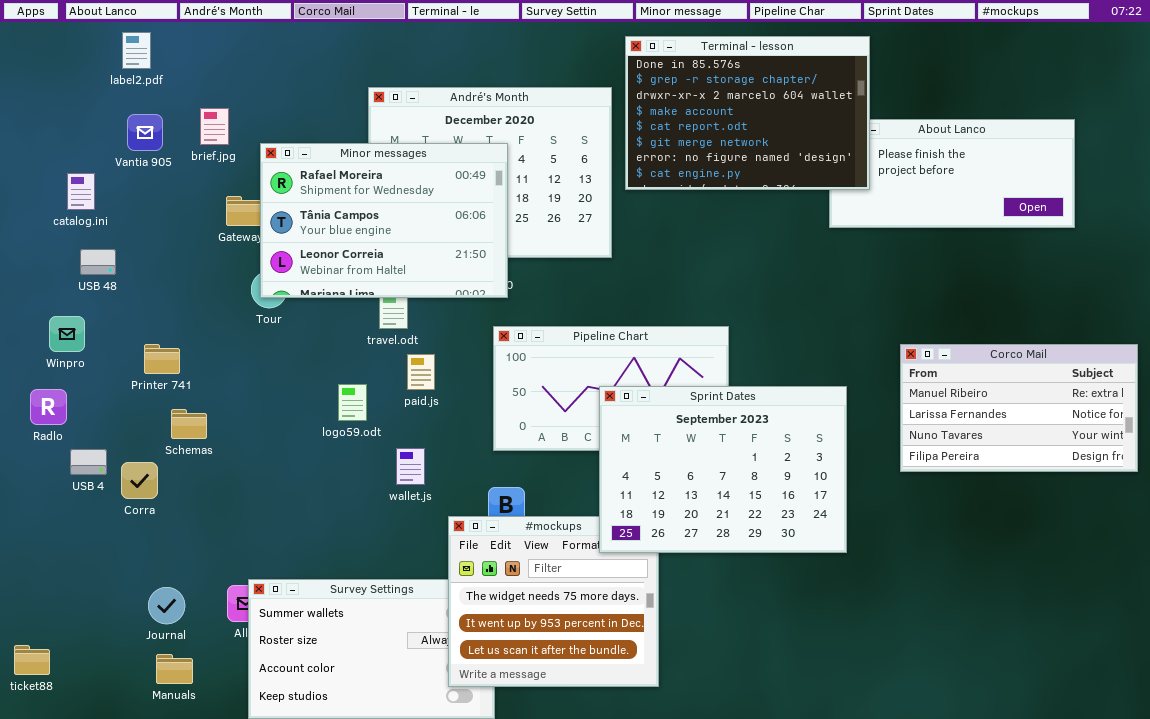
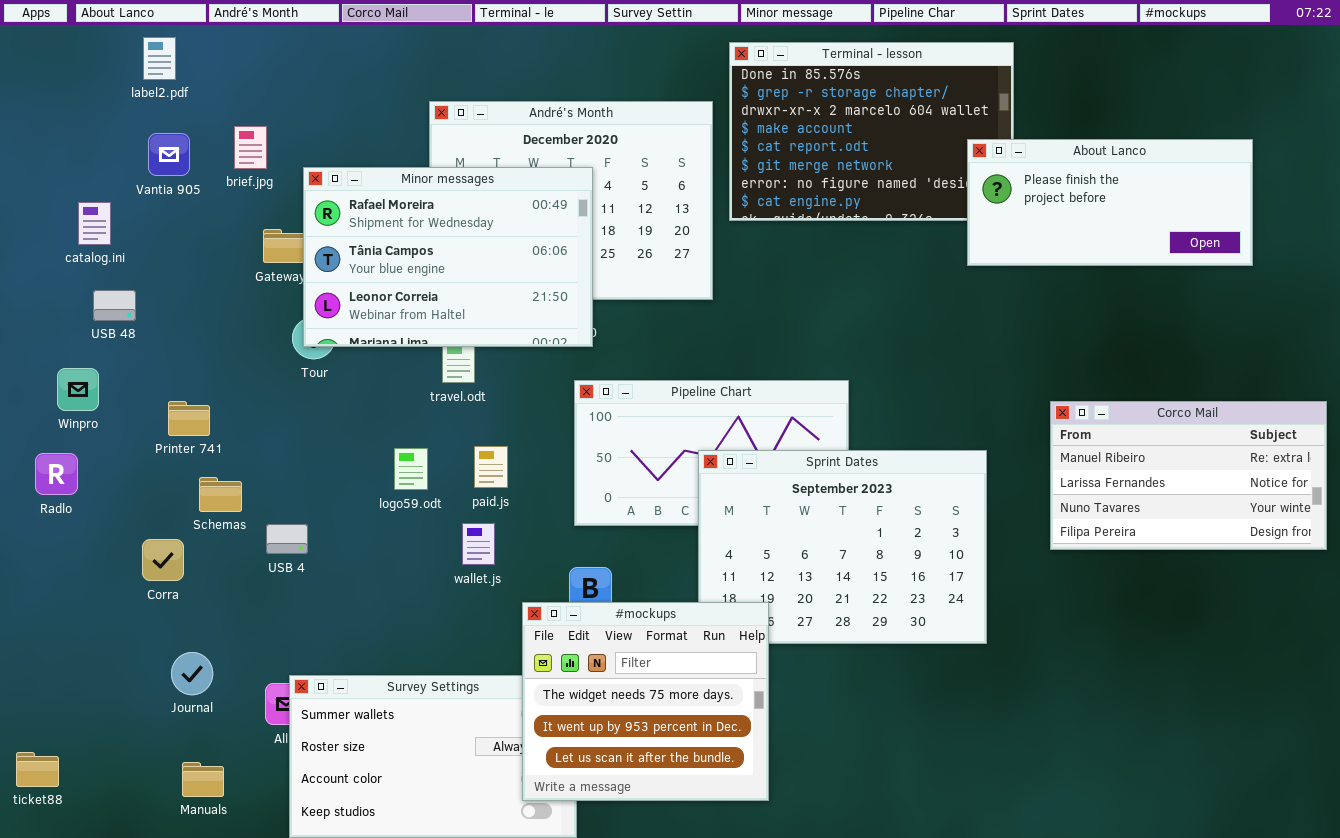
About Lanco: [829,119,1075,228] -> [967,139,1253,266], raised
paid.js: [407,354,435,390] -> [474,446,508,488], moved
USB 4: [70,449,107,475] -> [266,524,308,554], moved
#mockups: [448,516,659,687] -> [522,602,769,801], raised
Journal: [148,587,185,624] -> [171,652,213,695], moved

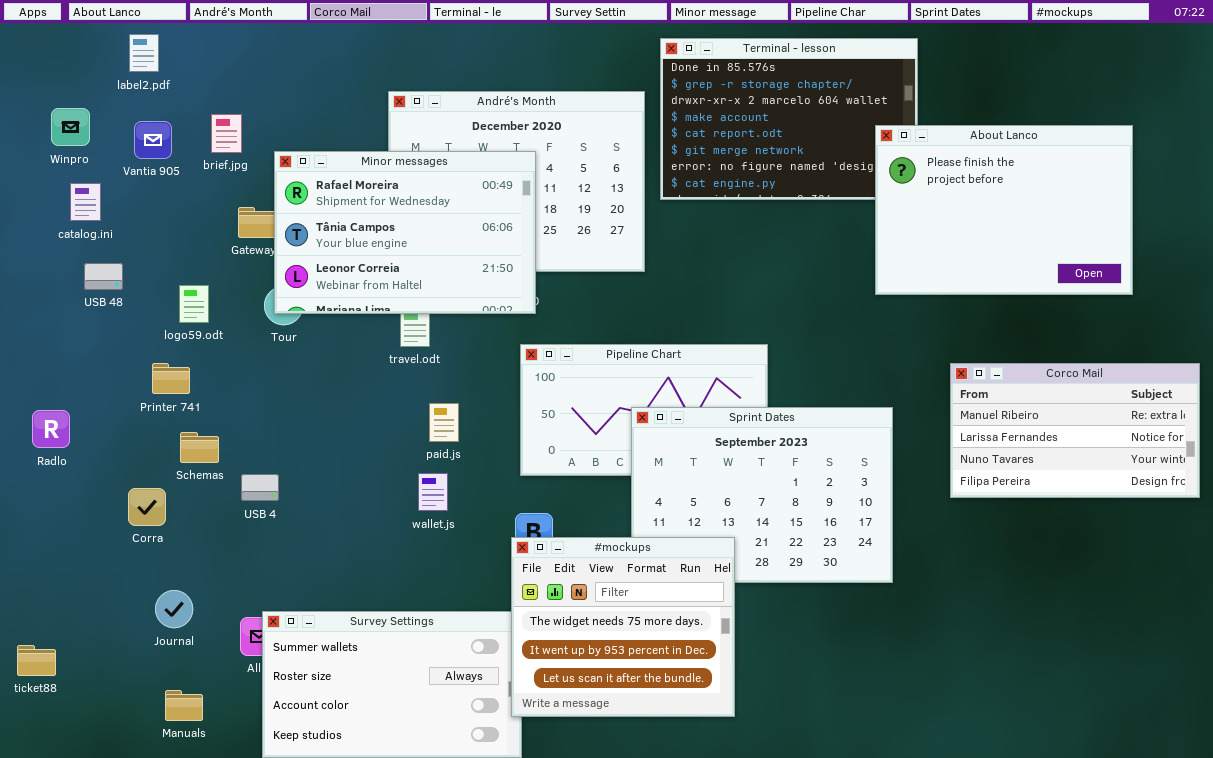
About Lanco: [967,139,1253,266] -> [875,125,1133,295], resized
Winpro: [57,368,99,411] -> [51,108,90,146], moved
logo59.odt: [394,448,428,490] -> [179,285,209,323], moved
#mockups: [522,602,769,801] -> [511,537,735,717], moved
ticket88: [16,752,59,787] -> [17,645,56,676], moved

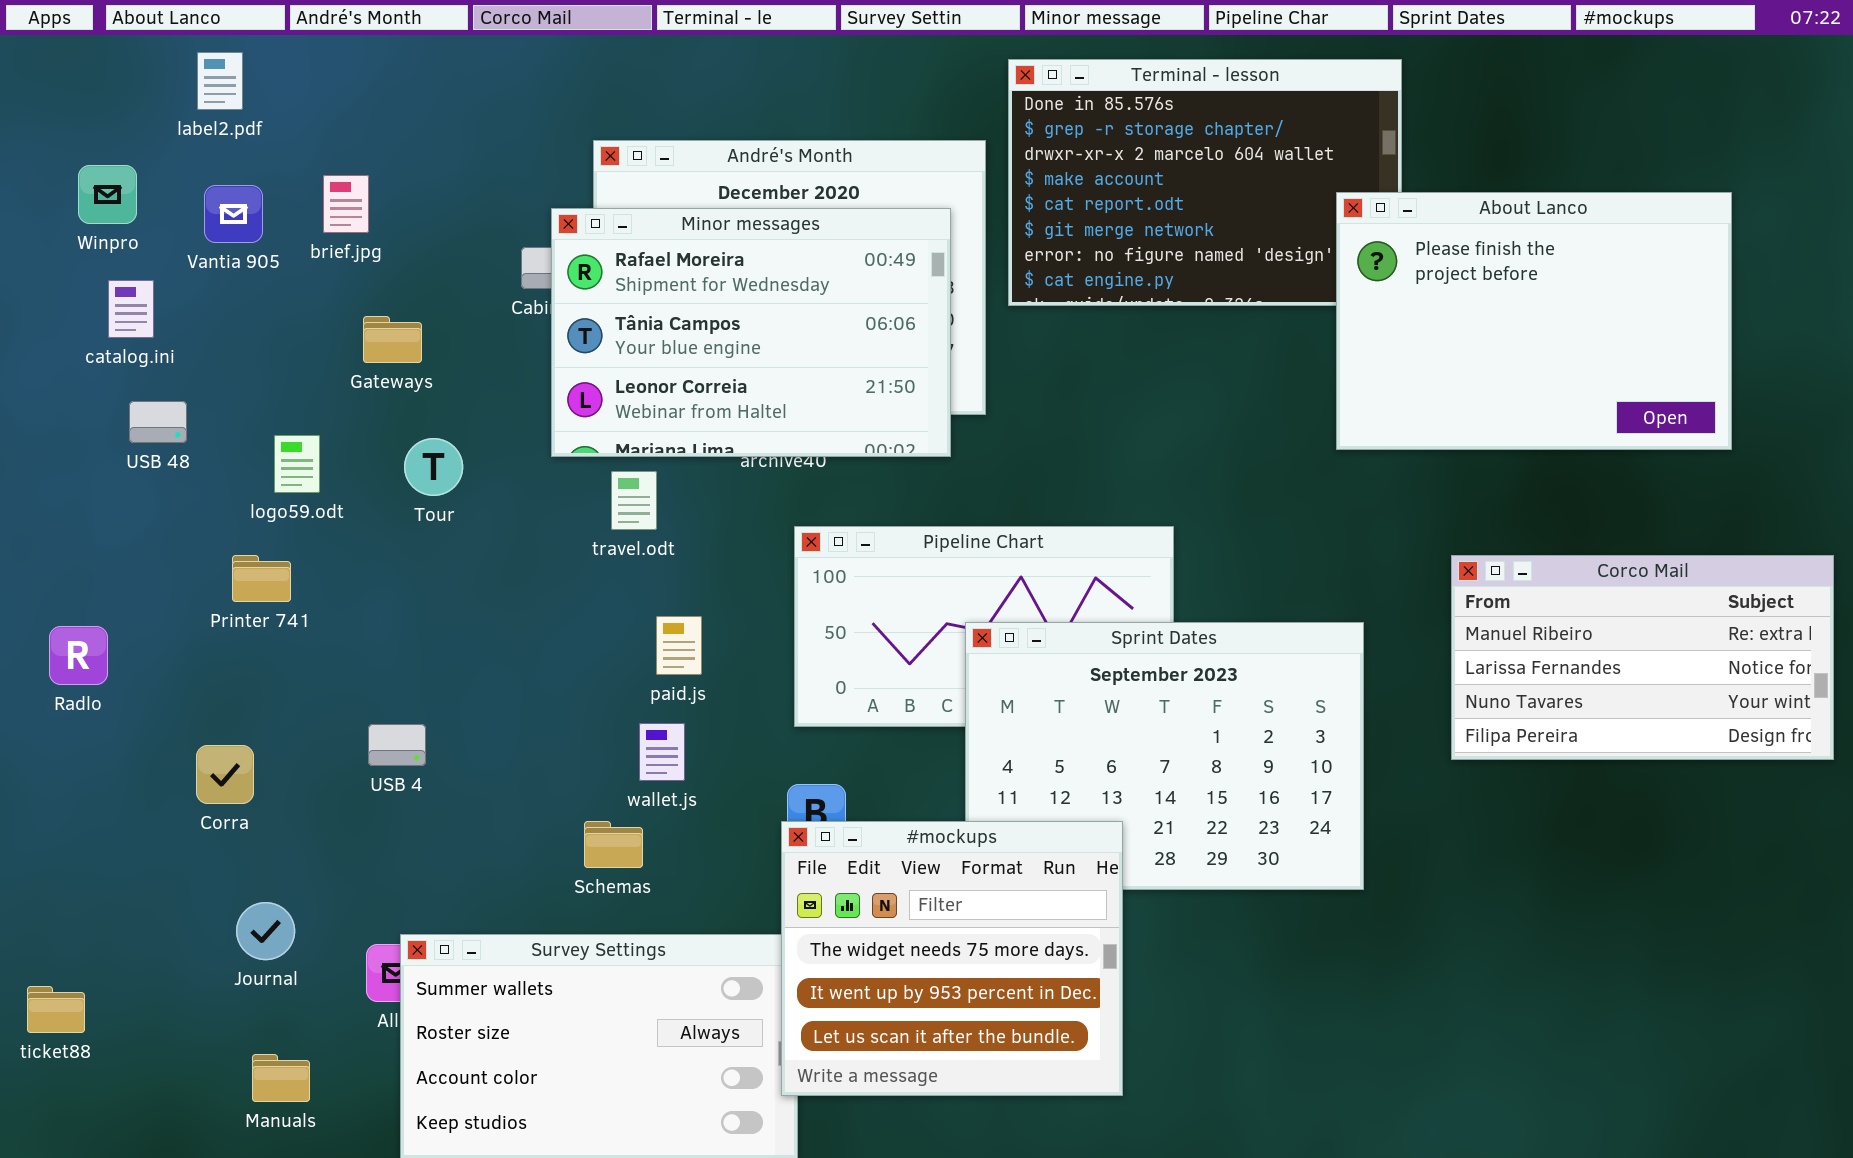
Minor messages: [274,151,536,314] -> [551,208,951,457], moved
Schemas: [180,432,219,463] -> [584,821,643,868], moved

